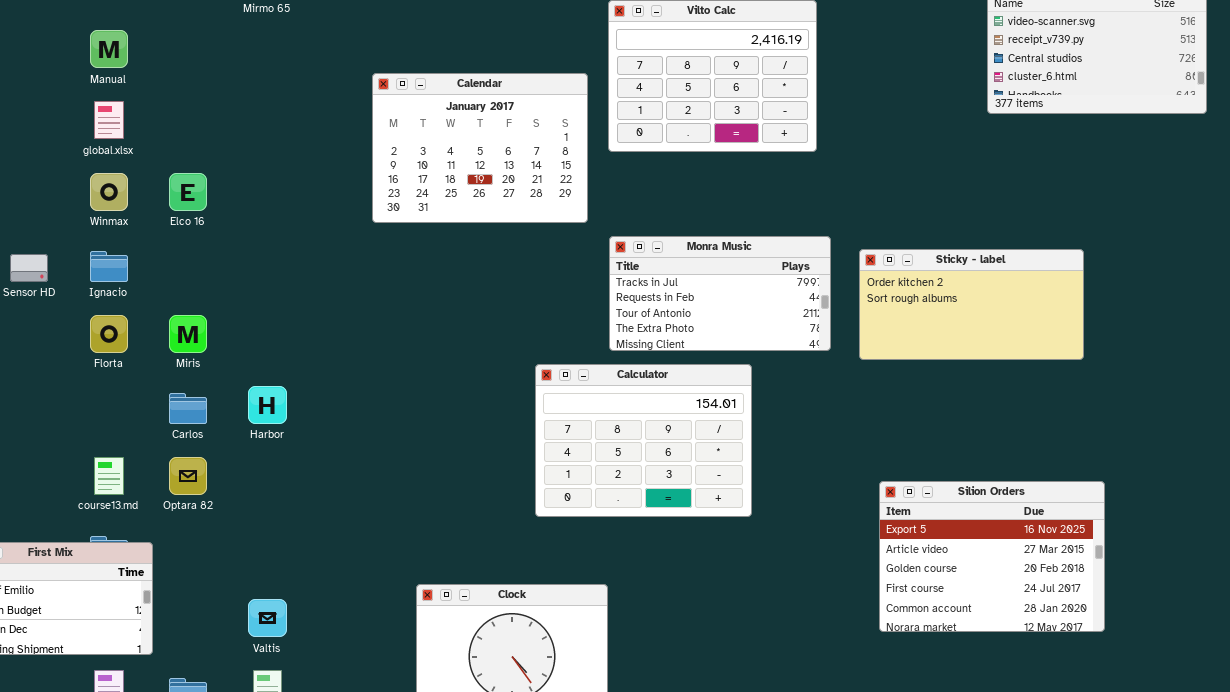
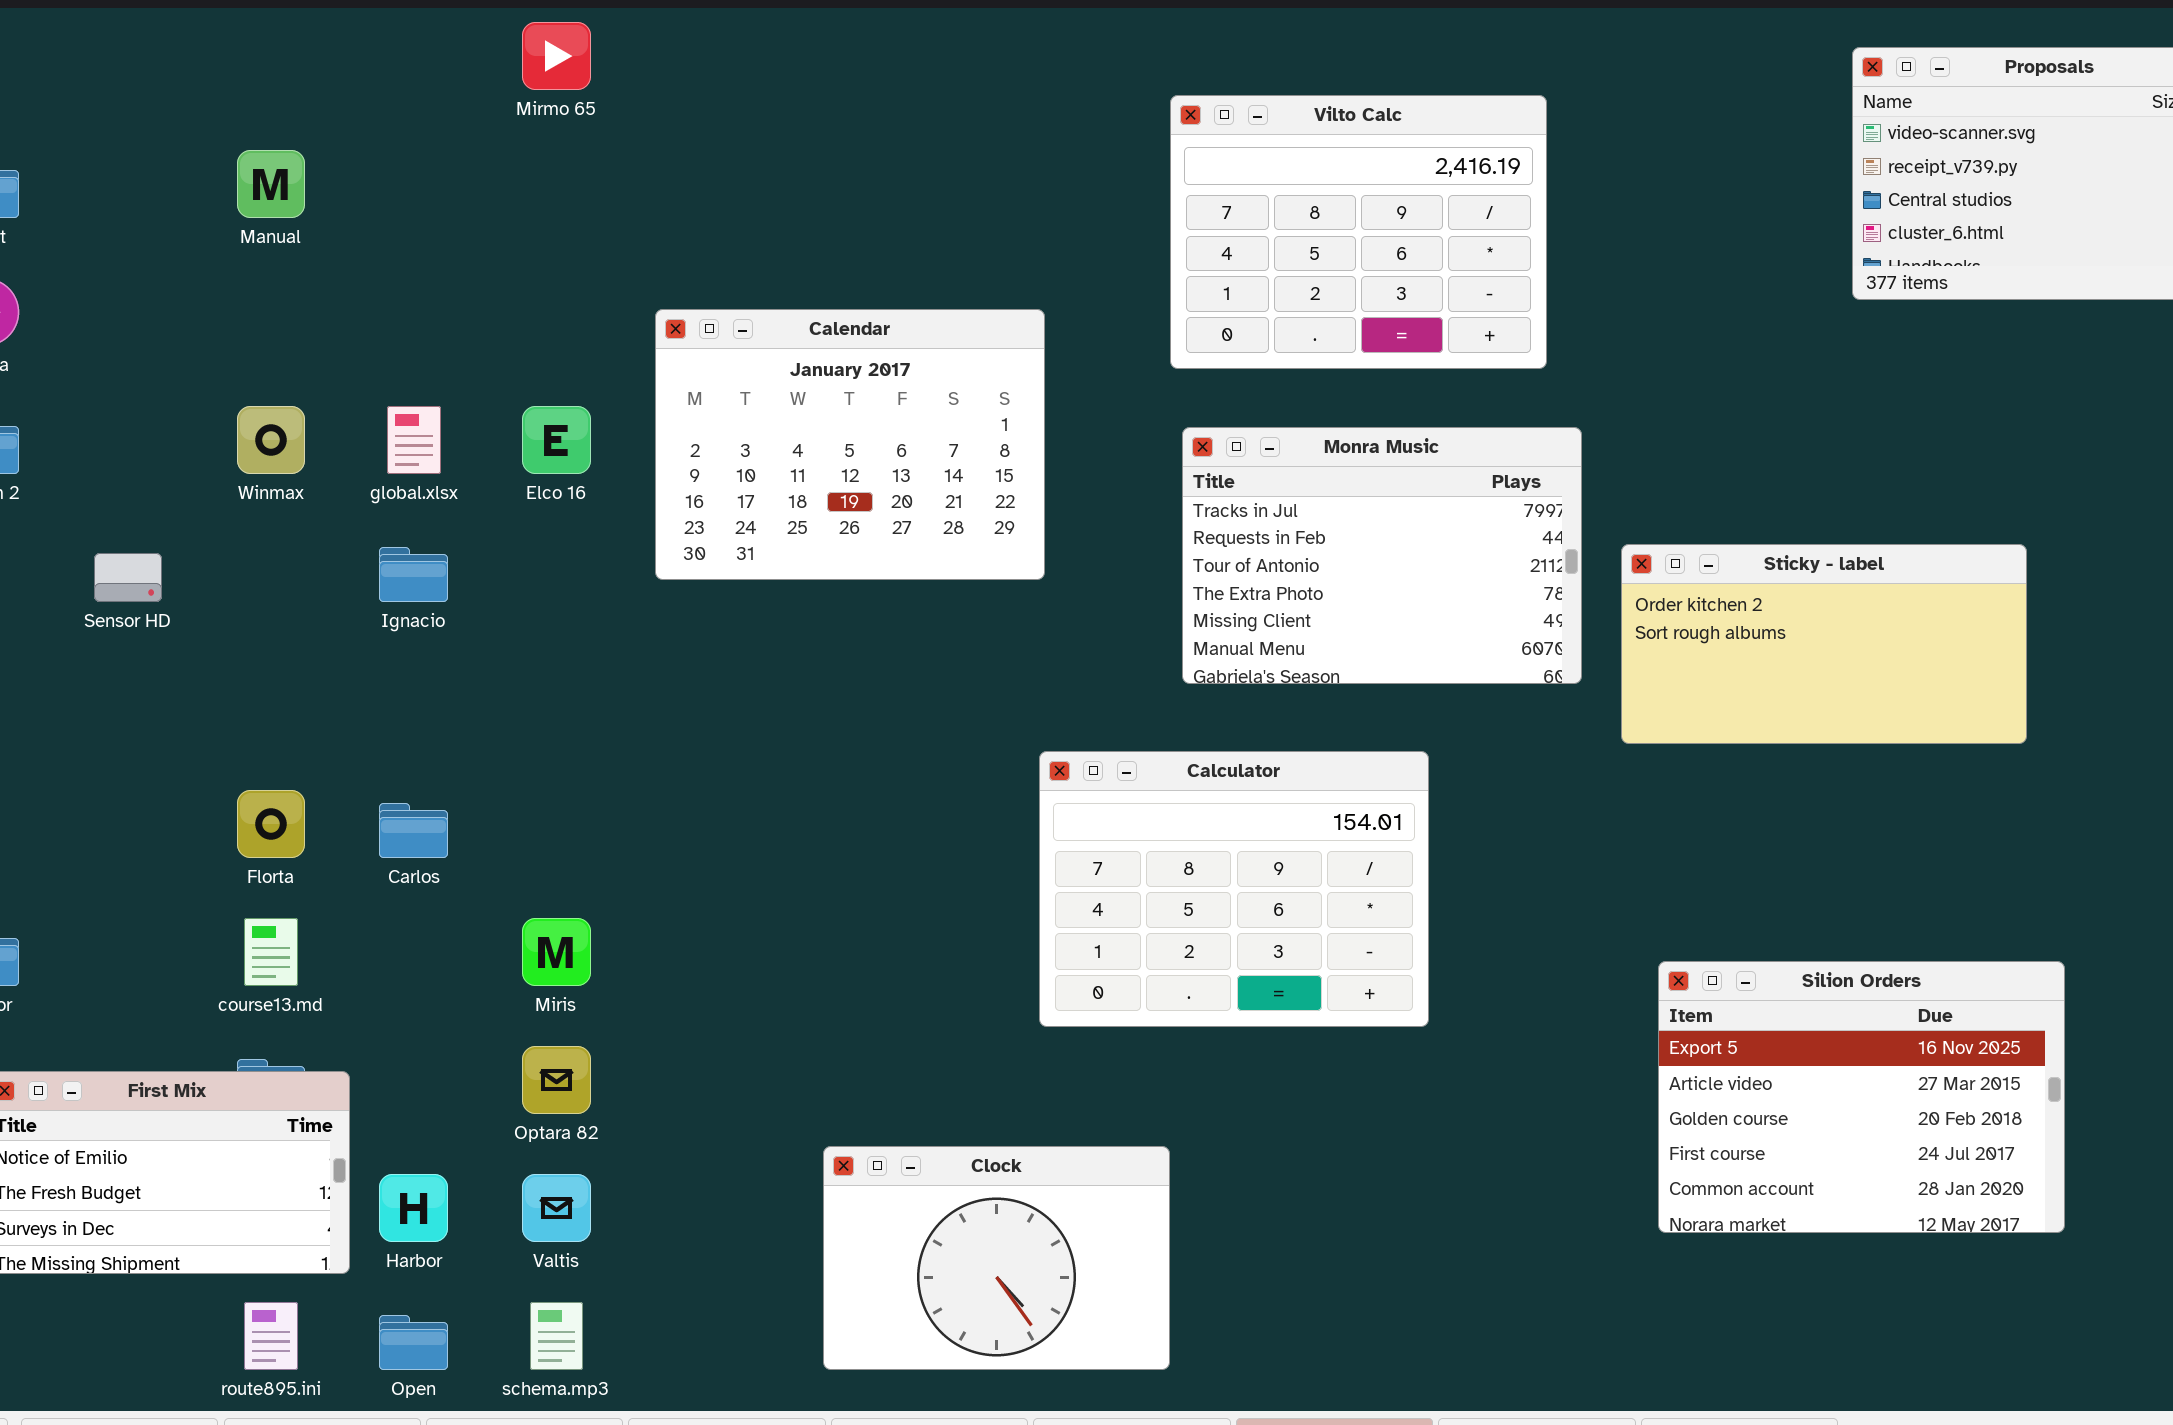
Calendar: [372,73,588,223] -> [655,309,1045,580], moved
global.xlsx: [94,101,124,139] -> [387,406,441,474], moved
Elco 16: [169,173,207,211] -> [522,406,591,474], moved
Monra Music: [609,236,831,351] -> [1182,427,1582,684], moved, resized
Ignacio: [90,251,128,282] -> [379,547,448,602], moved
Florta: [90,315,128,353] -> [237,790,305,858], moved
Miris: [169,315,207,353] -> [522,918,591,986], moved
Harbor: [248,386,287,424] -> [379,1174,448,1242], moved
Optara 82: [169,457,207,495] -> [522,1046,591,1114], moved

